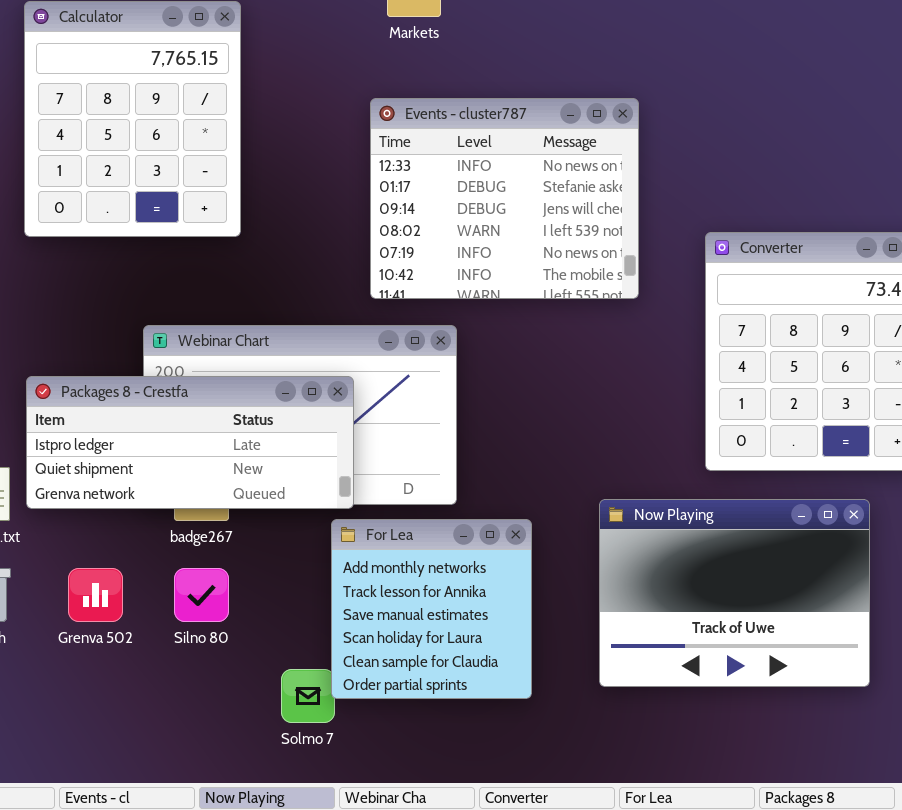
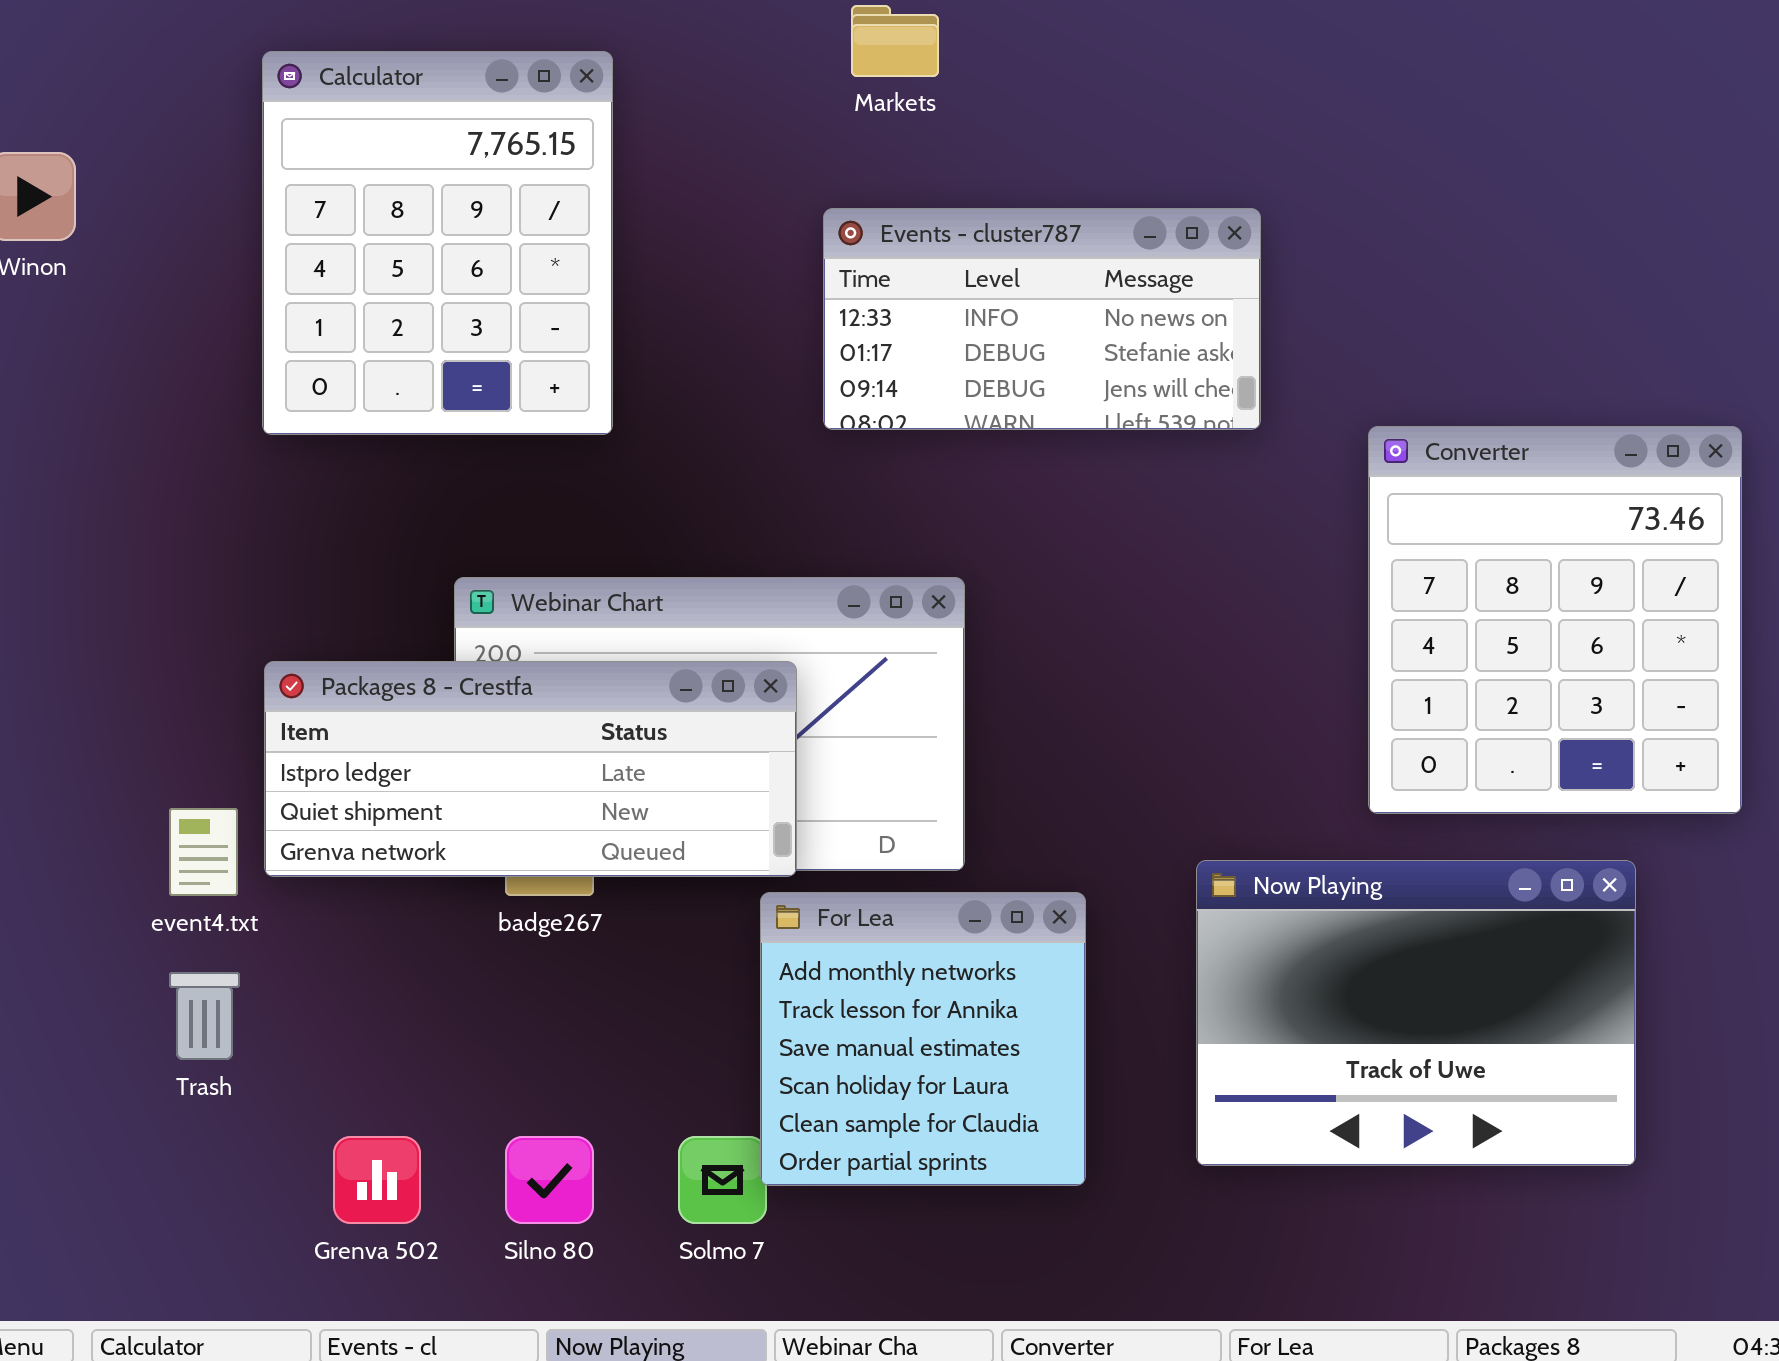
Events - cluster787: [370,98,639,299] -> [823,208,1261,430], resized
Grenva 502: [68,568,123,622] -> [333,1136,421,1224], moved
Silno 80: [174,568,229,622] -> [505,1136,594,1224], moved

